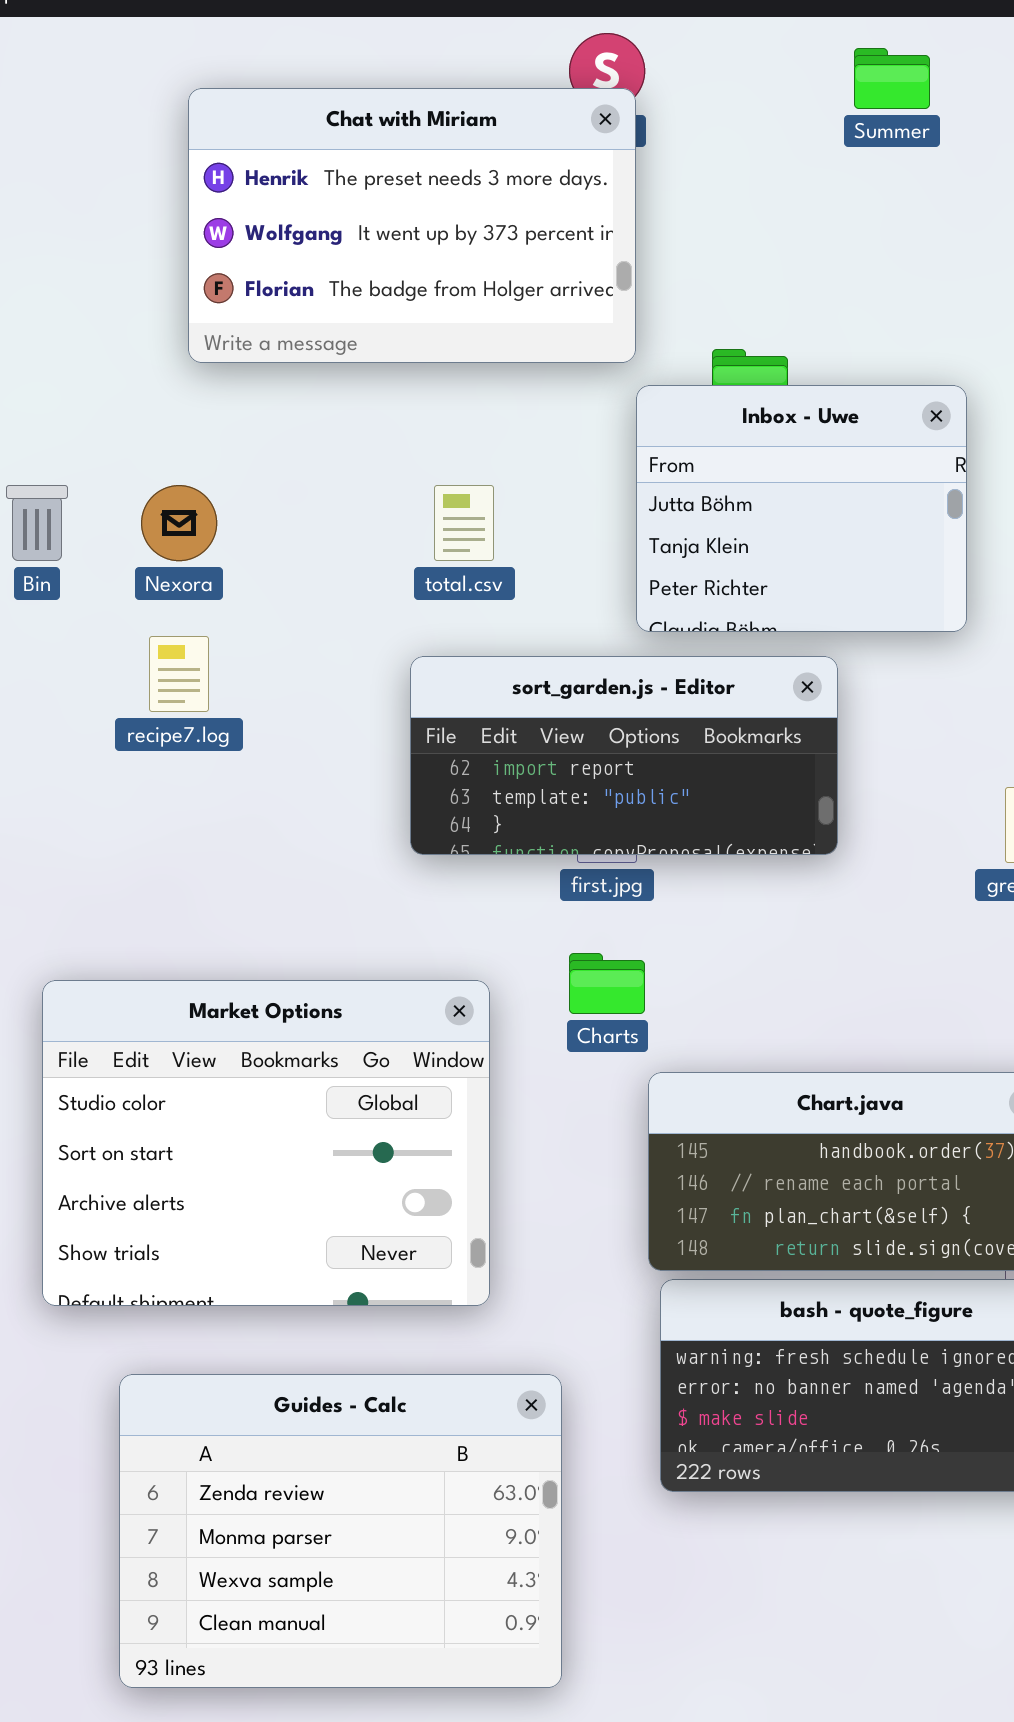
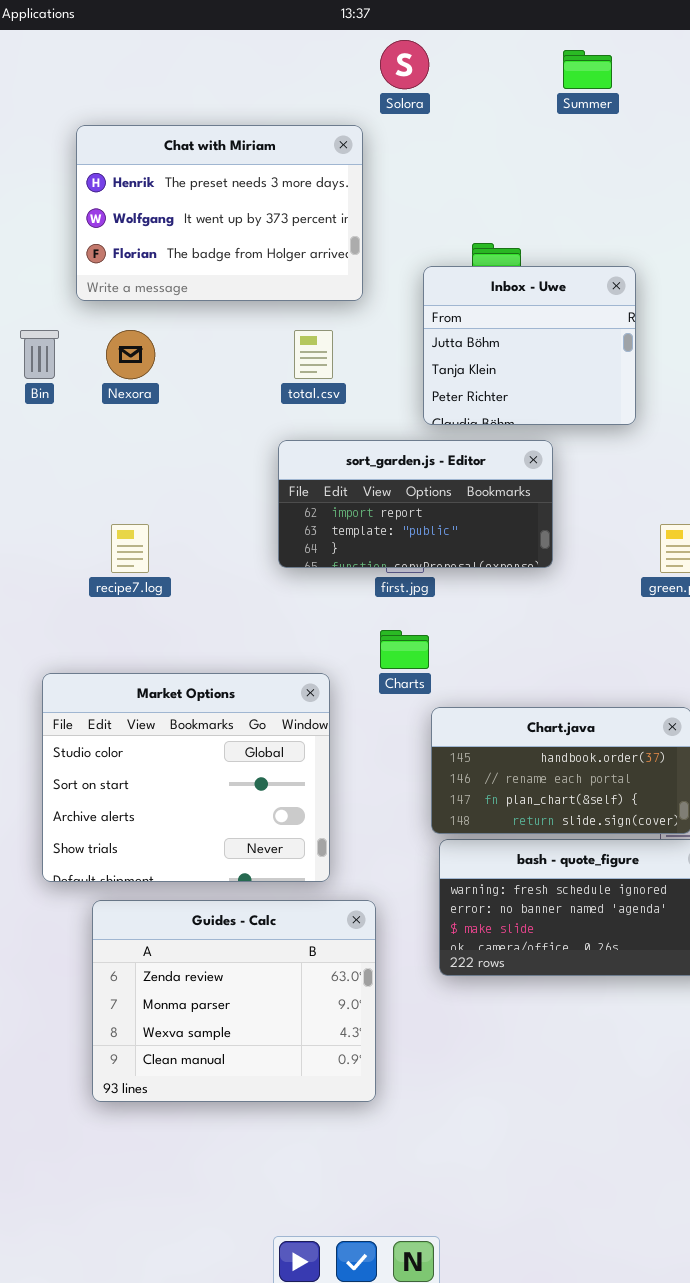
Chat with Miriam: [188,88,636,363] -> [76,125,363,301], moved
recipe7.log: [149,636,209,712] -> [111,524,149,573], moved
Market Options: [42,980,490,1306] -> [42,673,330,882], moved

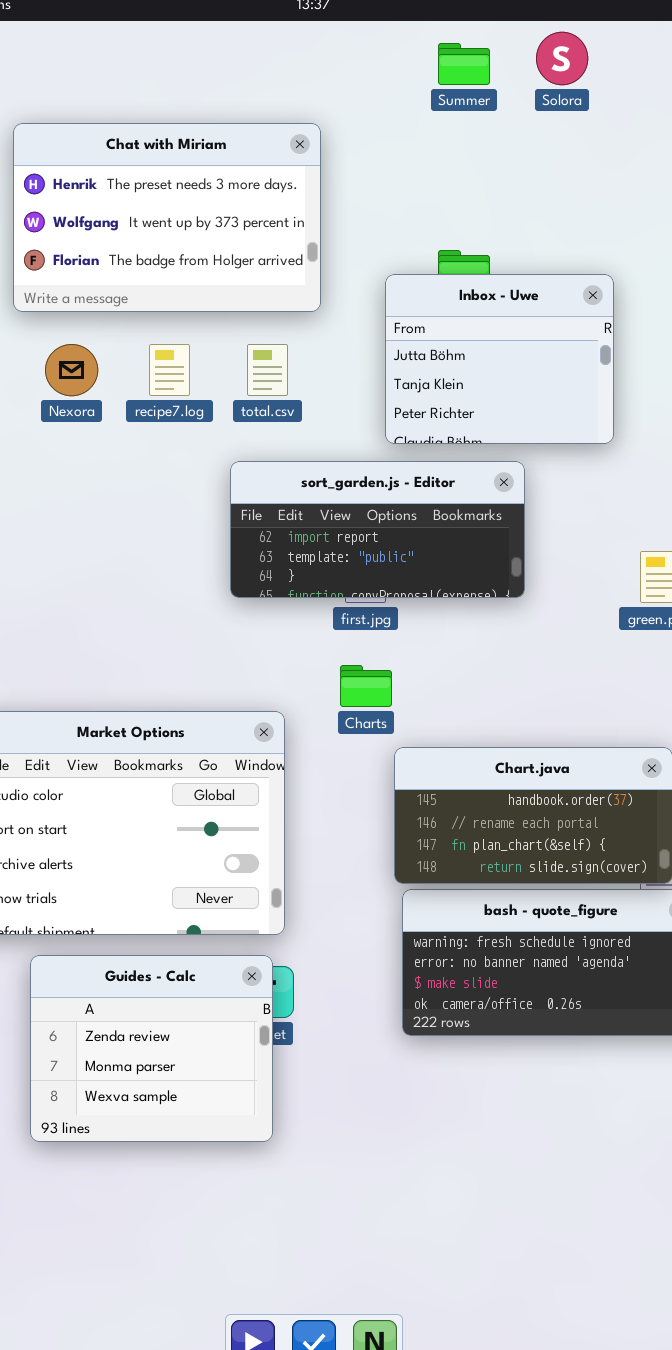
Solora: [380,40,429,89] -> [536,32,588,85], moved
Summer: [563,50,612,89] -> [438,43,490,85], moved
recipe7.log: [111,524,149,573] -> [149,344,190,396], moved
Guides - Calc: [92,900,376,1102] -> [30,955,273,1142], resized

